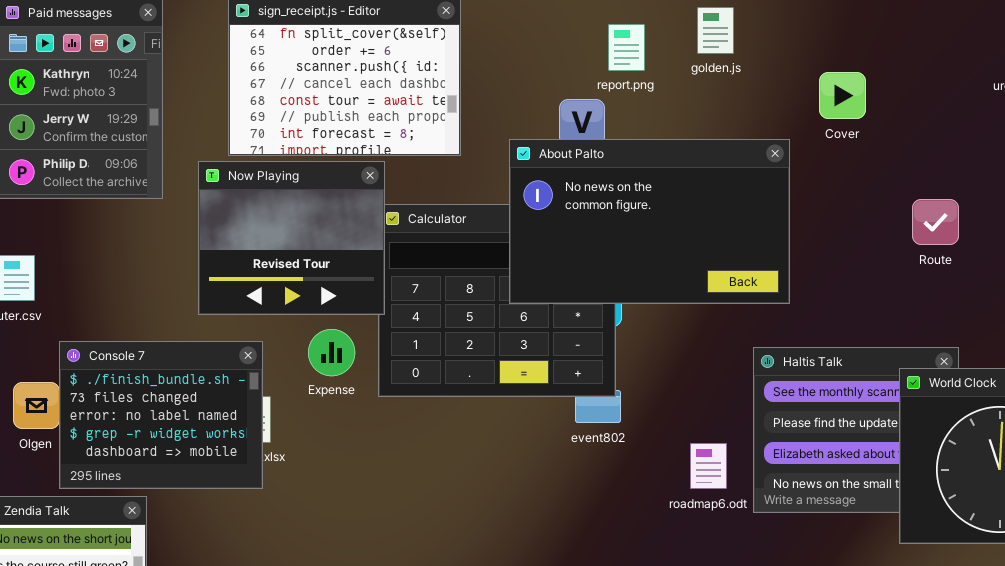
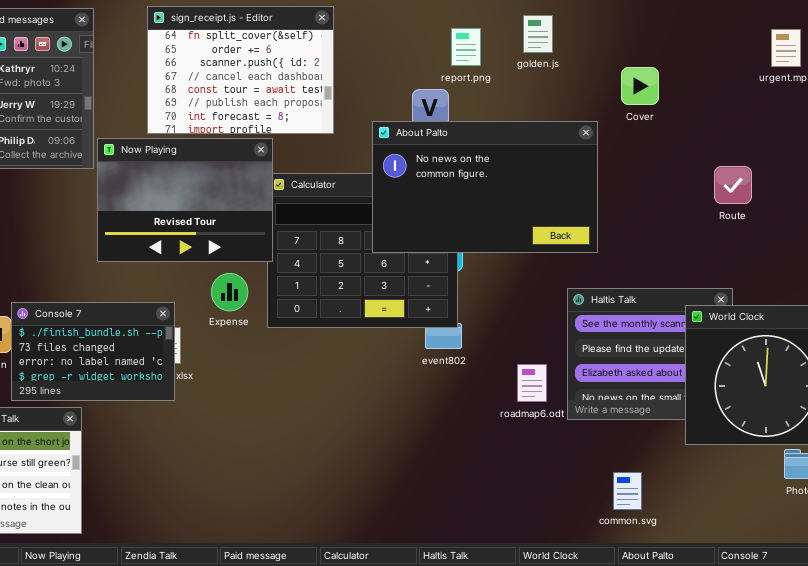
Now Playing: [198,161,385,315] -> [97,138,273,262], resized
Route: [912,199,959,245] -> [714,166,752,204], moved
Console 7: [59,341,263,489] -> [11,302,175,401], resized

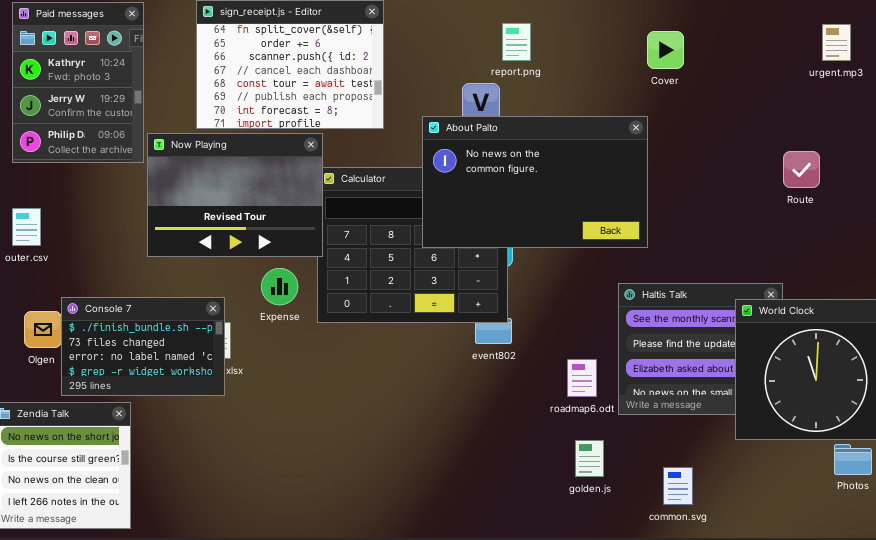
golden.js: [523,15,553,53] -> [575,440,604,477], moved
Cover: [621,67,659,105] -> [647,31,684,69], moved
Route: [714,166,752,204] -> [783,151,820,188], moved

